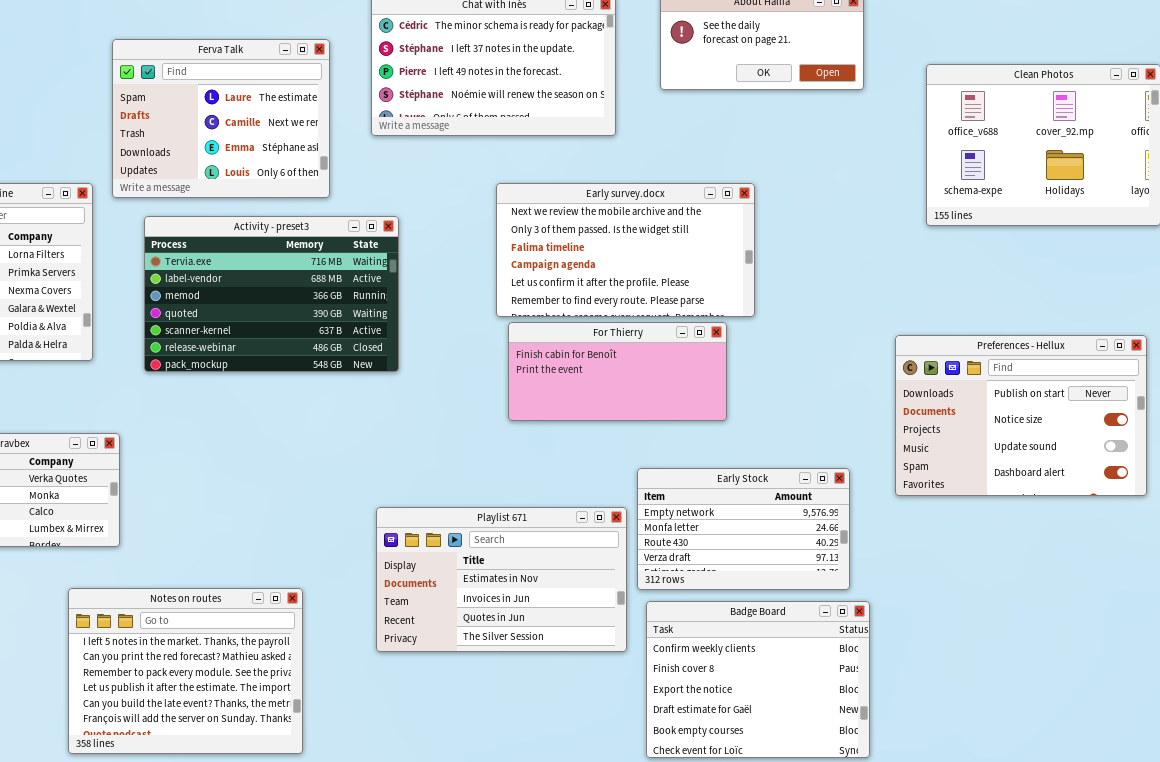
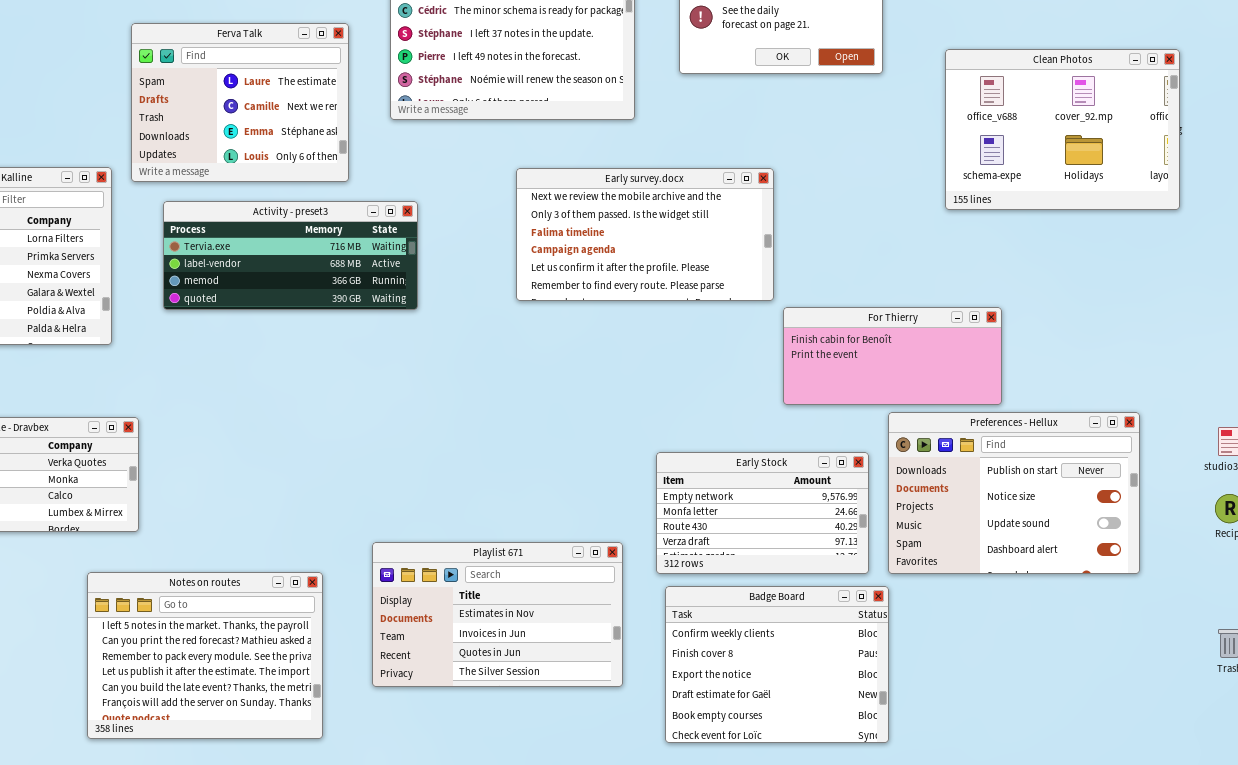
Activity - preset3: [144,216,399,372] -> [163,201,418,310], resized
For Thierry: [508,322,727,421] -> [783,307,1002,405], moved
Preferences - Hellux: [895,335,1147,496] -> [888,412,1140,574], moved
Playlist 671: [376,507,627,652] -> [372,542,623,687], moved

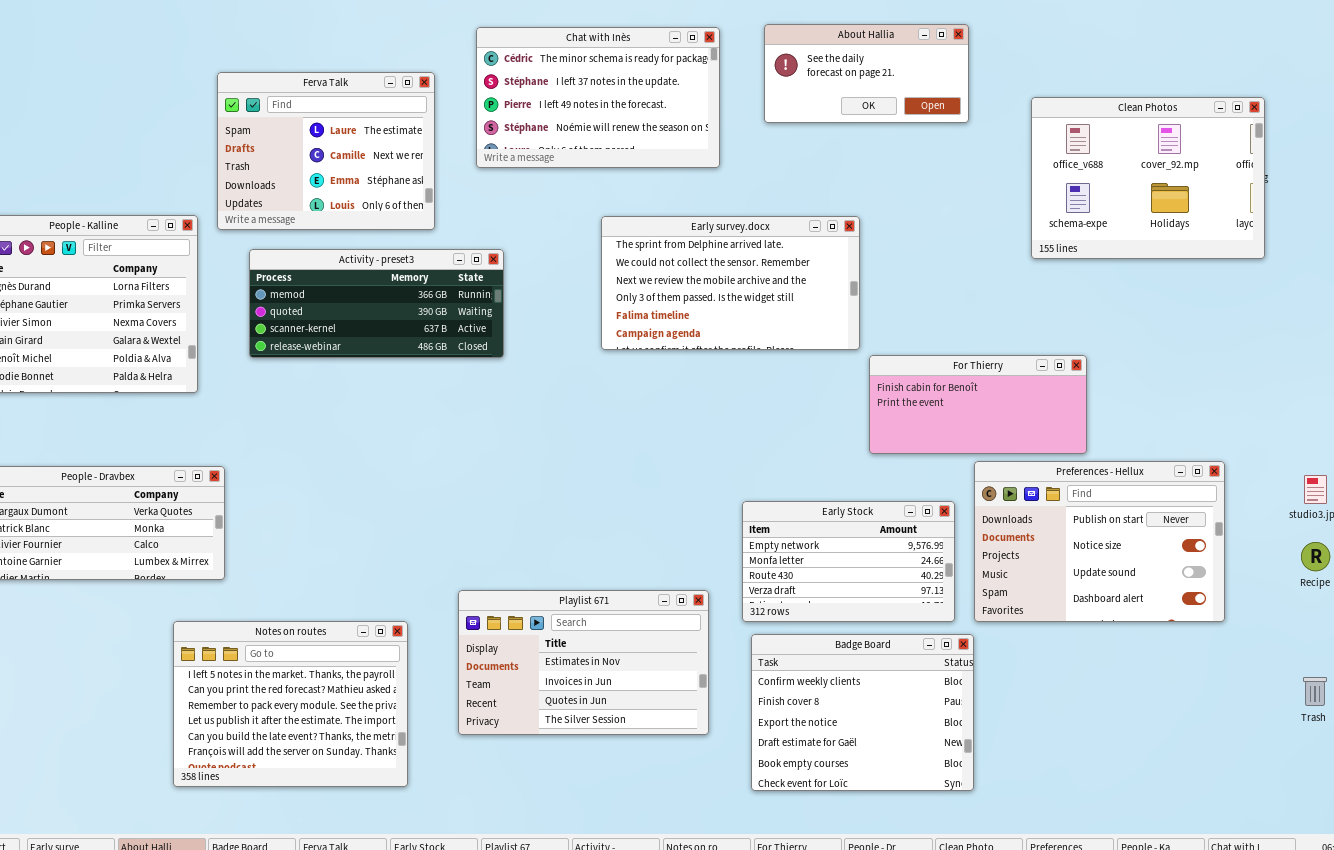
Early survey.docx: [516,168,774,301] -> [601,216,860,350], scrolled up 2 rows
Activity - preset3: [163,201,418,310] -> [249,249,504,358], scrolled down 2 rows

